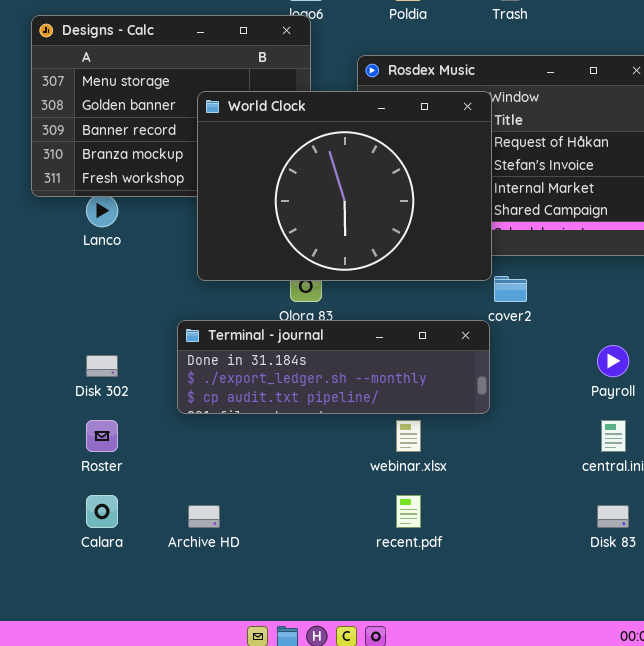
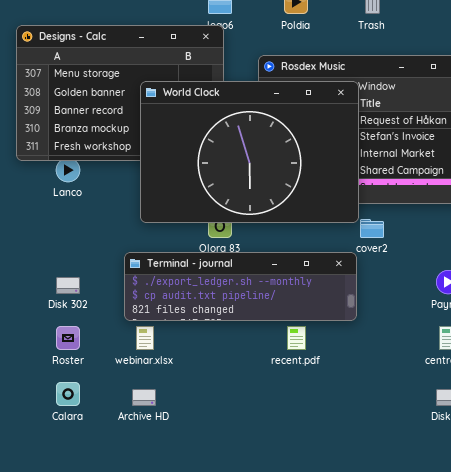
Terminal - journal: [177,320,490,414] -> [124,252,357,321], scrolled down 1 row
webinar.xlsx: [396,420,421,452] -> [136,326,154,350], moved
recent.pdf: [396,495,421,528] -> [287,326,306,350], moved

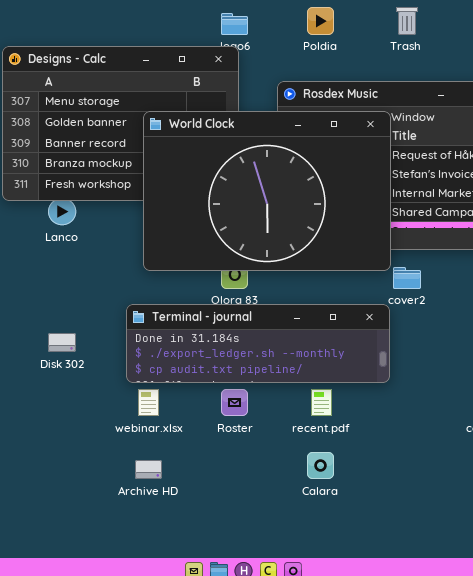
Terminal - journal: [124,252,357,321] -> [126,304,390,383], scrolled up 1 row
Roster: [56,326,80,350] -> [221,389,248,416], moved
Calara: [56,382,80,406] -> [307,452,334,479], moved

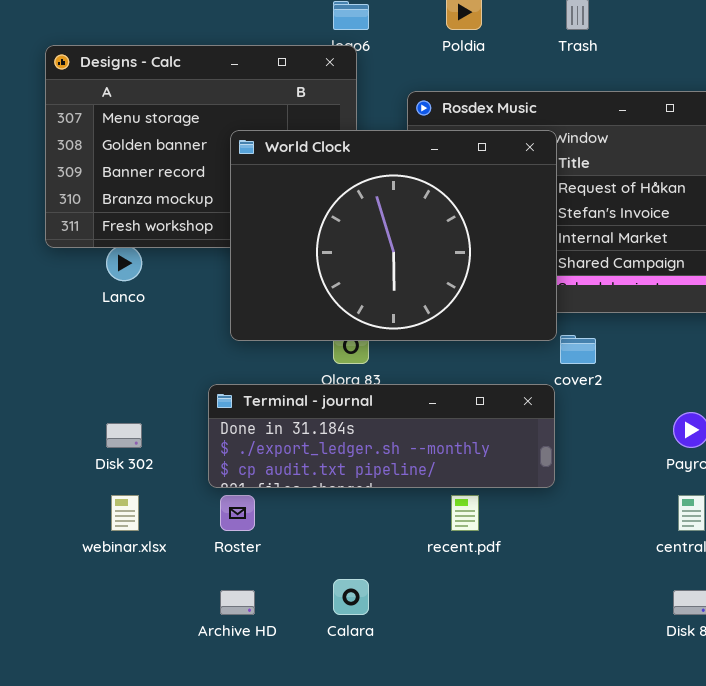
webinar.xlsx: [138,389,159,416] -> [111,495,139,531], moved
Roster: [221,389,248,416] -> [220,495,255,531], moved
Calara: [307,452,334,479] -> [333,579,369,615], moved

